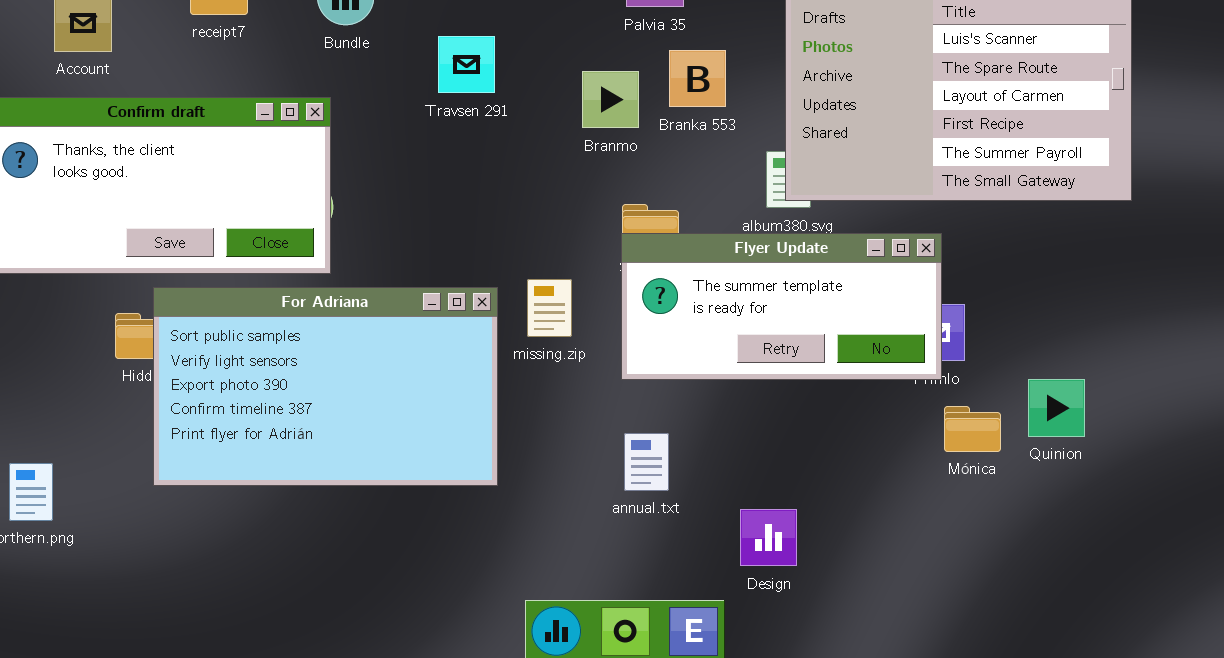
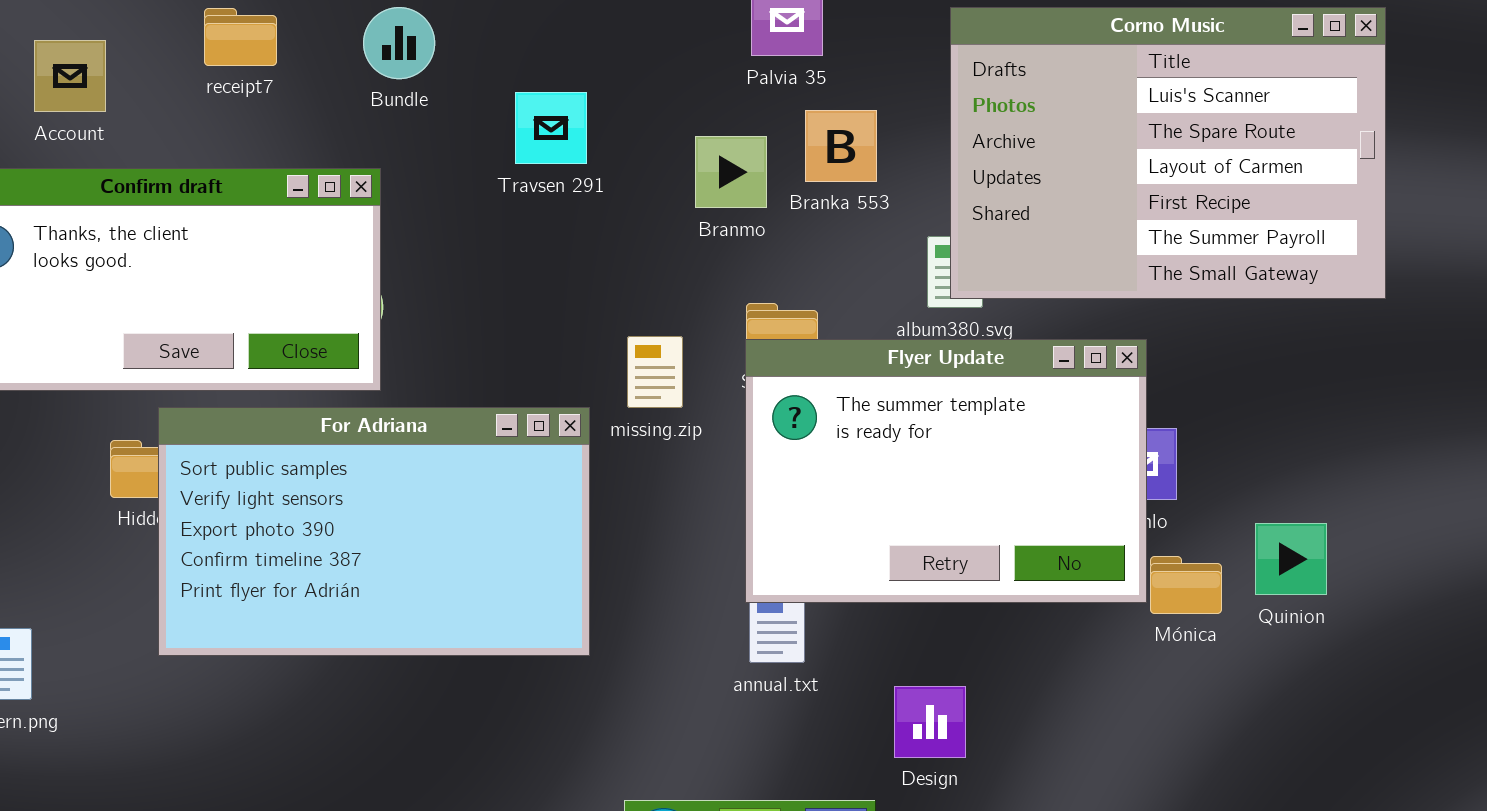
Flyer Update: [621,233,942,380] -> [745,339,1147,603], resized
missing.zip: [527,279,572,337] -> [627,336,683,408], moved

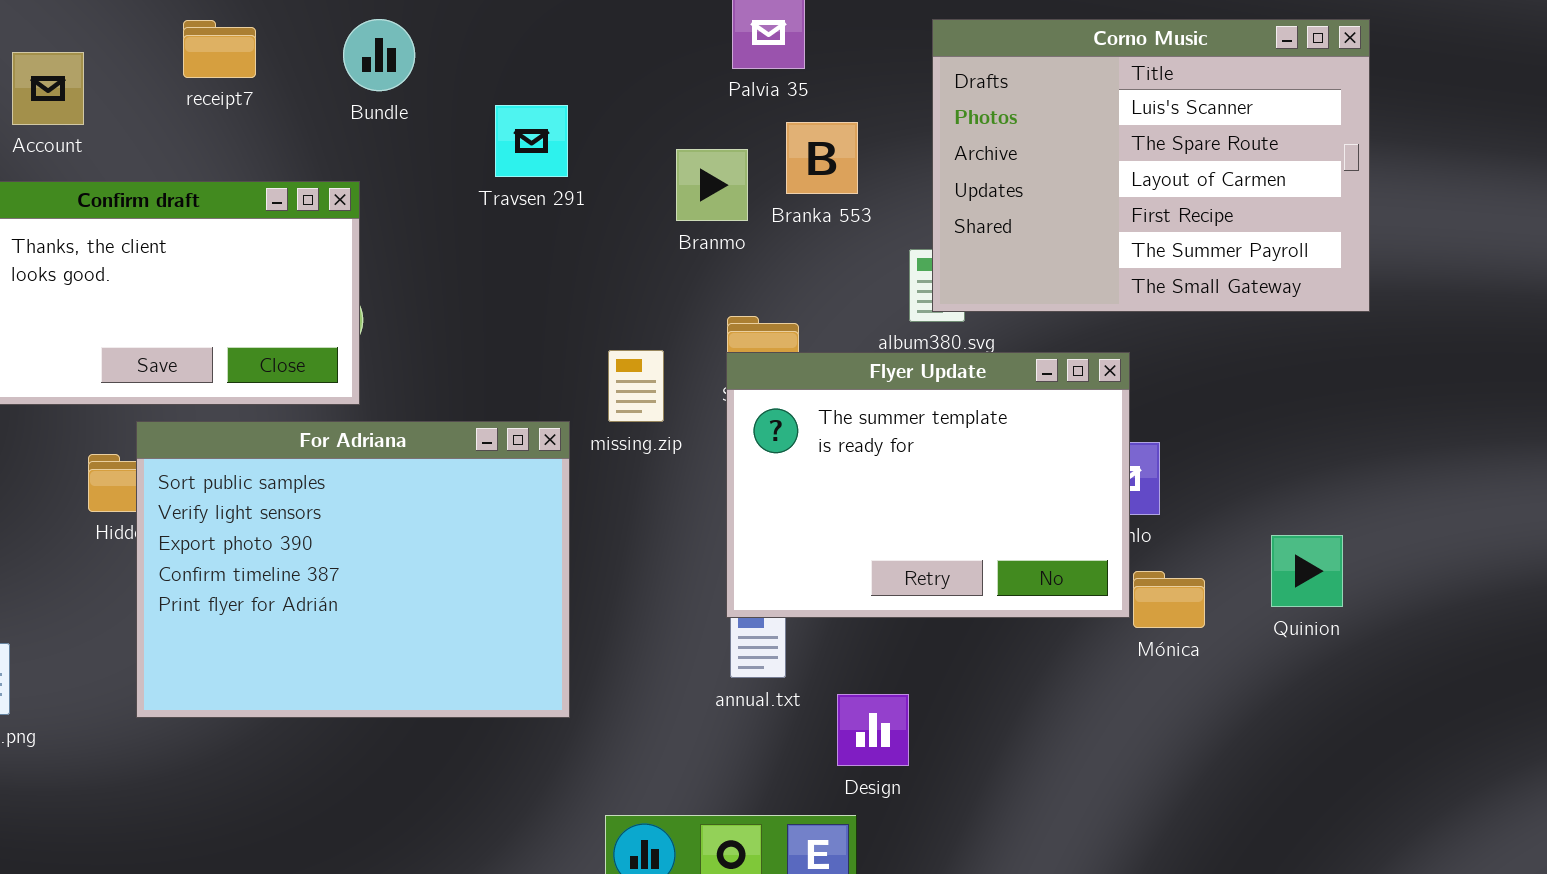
For Adriana: [158,407,590,656] -> [136,421,570,718], resized
Quinion: [1255,523,1327,595] -> [1271,535,1343,607], moved
Design: [894,686,966,758] -> [837,694,909,766], moved

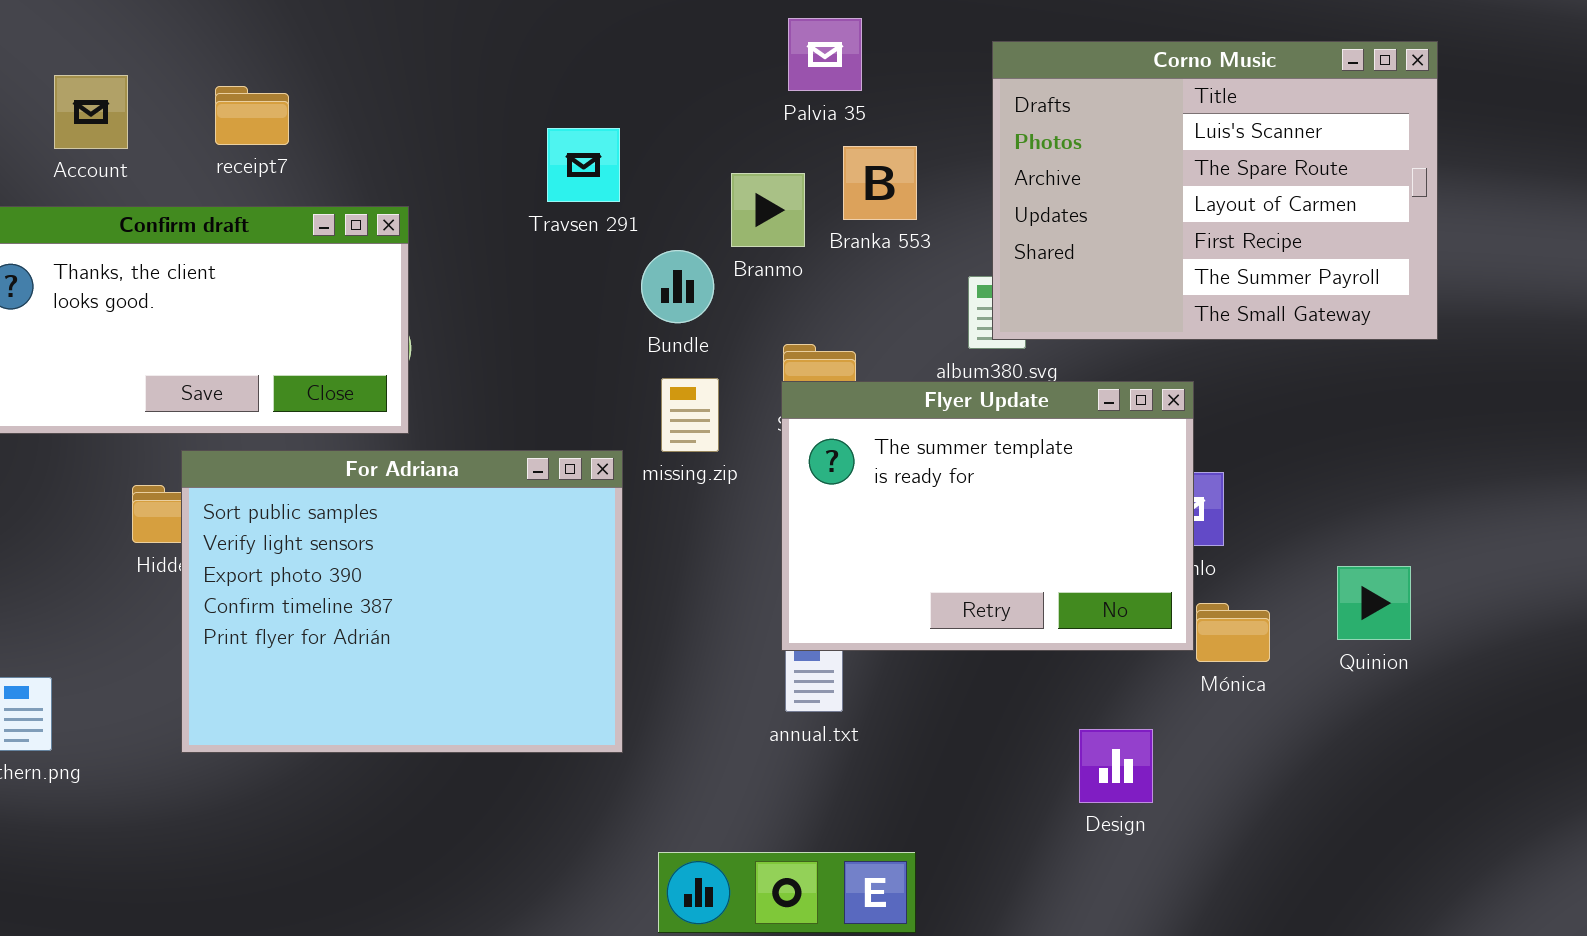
Bundle: [343,19,415,91] -> [641,250,714,323], moved
receipt7: [183,20,256,78] -> [215,86,289,145], moved
Design: [837,694,909,766] -> [1079,729,1153,803], moved

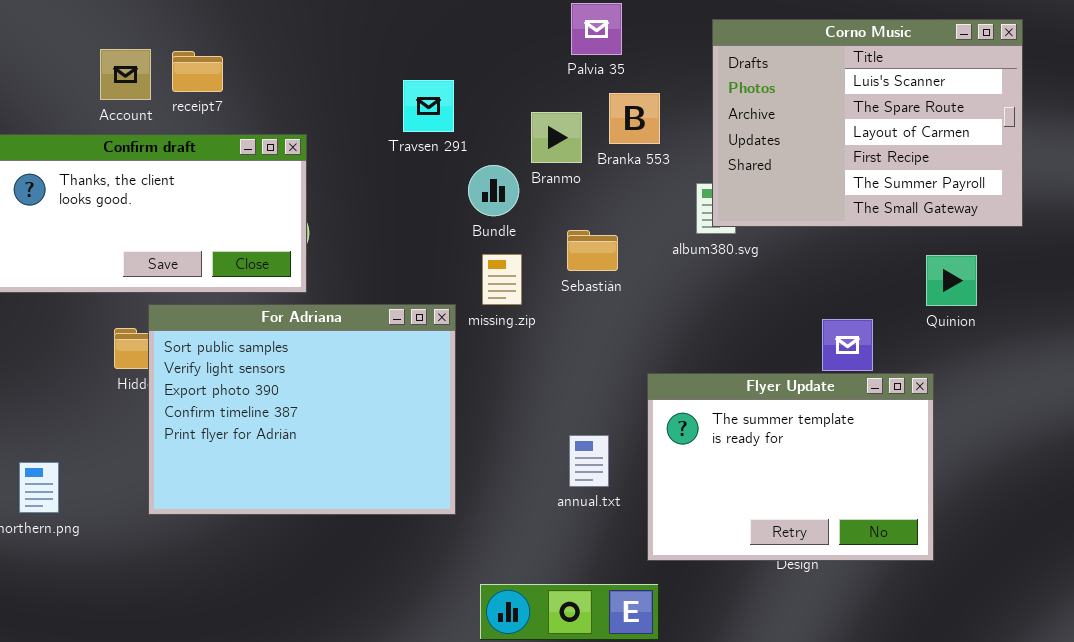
Account: [54,75,128,149] -> [100,49,151,100], moved
Flyer Update: [781,381,1194,651] -> [647,373,934,561], moved
Quinion: [1337,566,1411,640] -> [926,255,977,306], moved

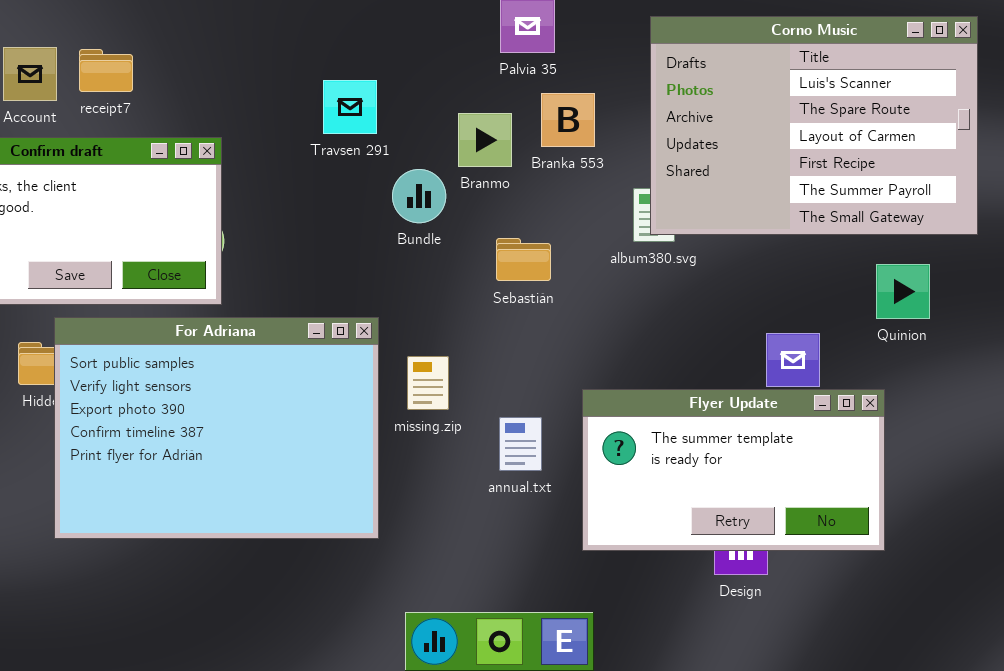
missing.zip: [482,254,522,305] -> [407,356,449,410], moved
Flyer Update: [647,373,934,561] -> [582,389,885,551], resized
annual.txt: [569,435,609,487] -> [499,417,542,471], moved

